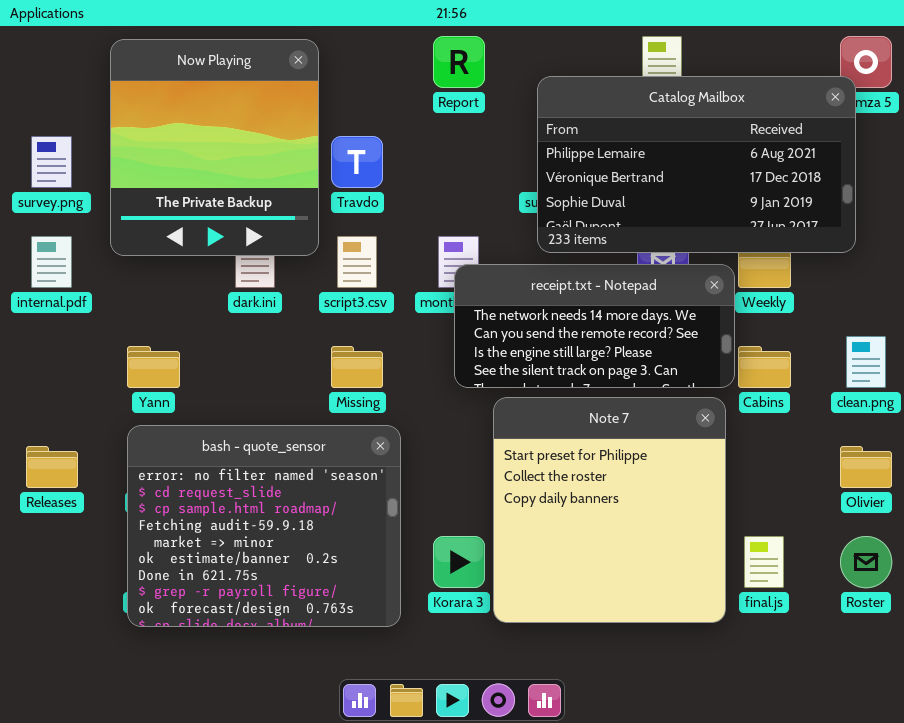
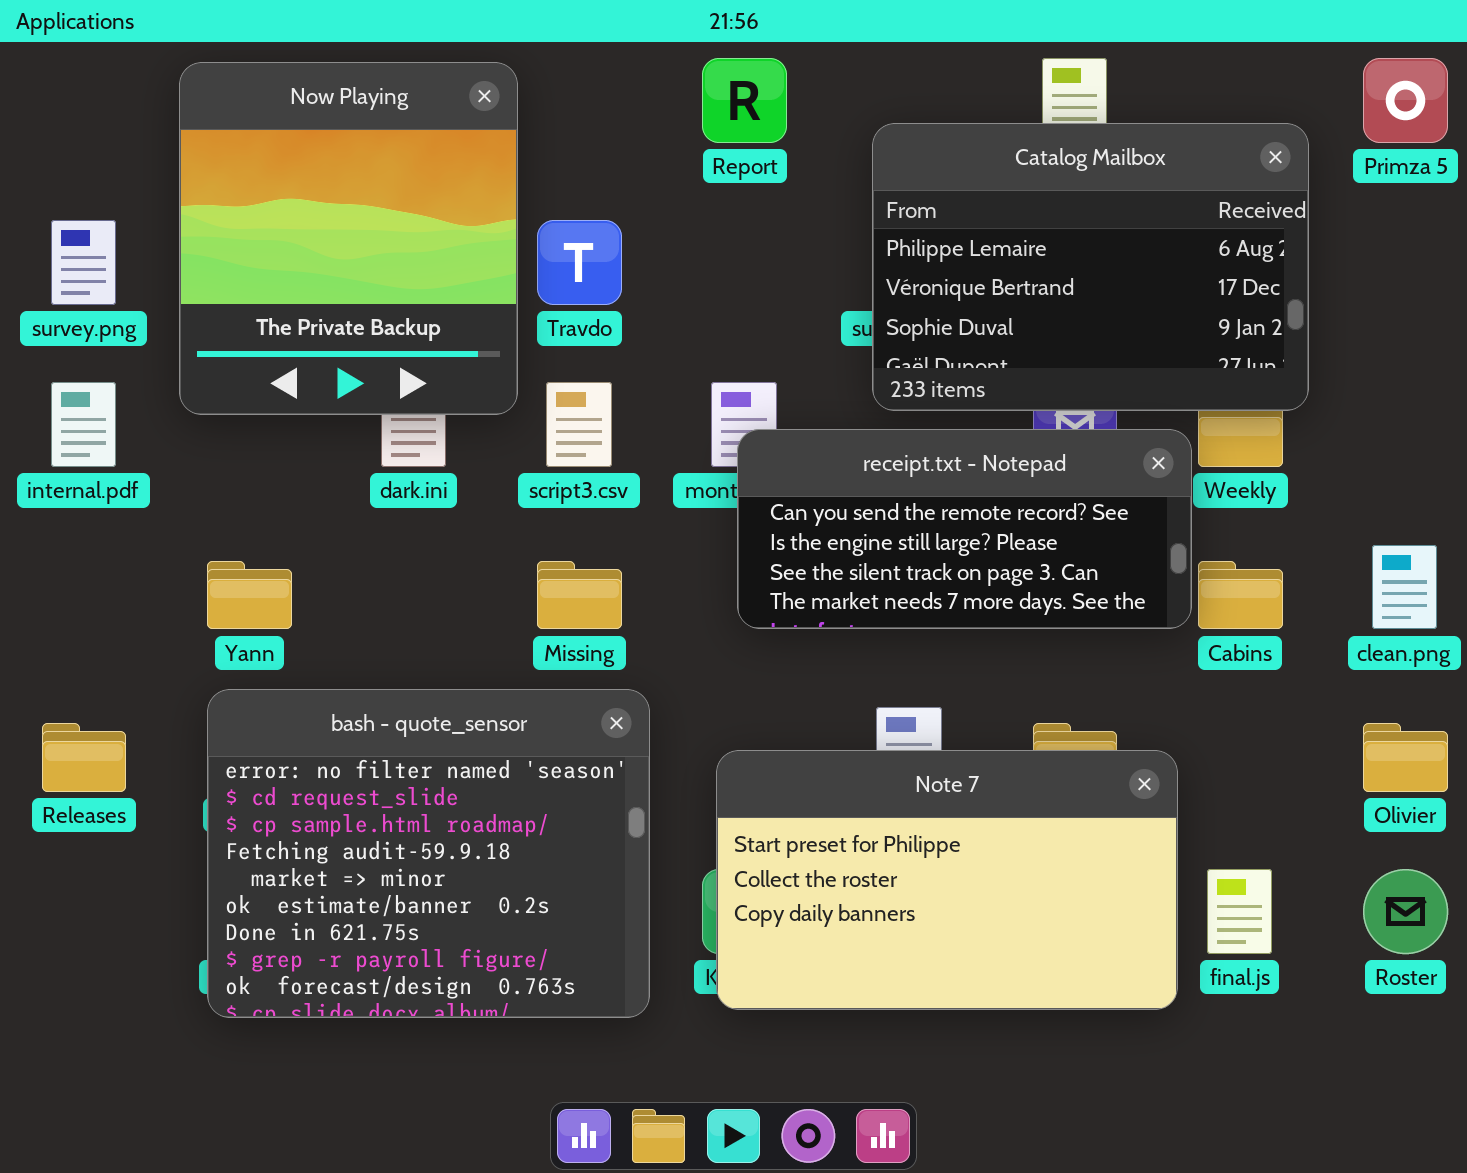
Catalog Mailbox: [537,76,856,253] -> [872,123,1309,411], resized
receipt.txt - Notepad: [454,264,735,388] -> [737,429,1192,629], scrolled down 1 row
Note 7: [493,397,726,623] -> [716,750,1178,1010], resized

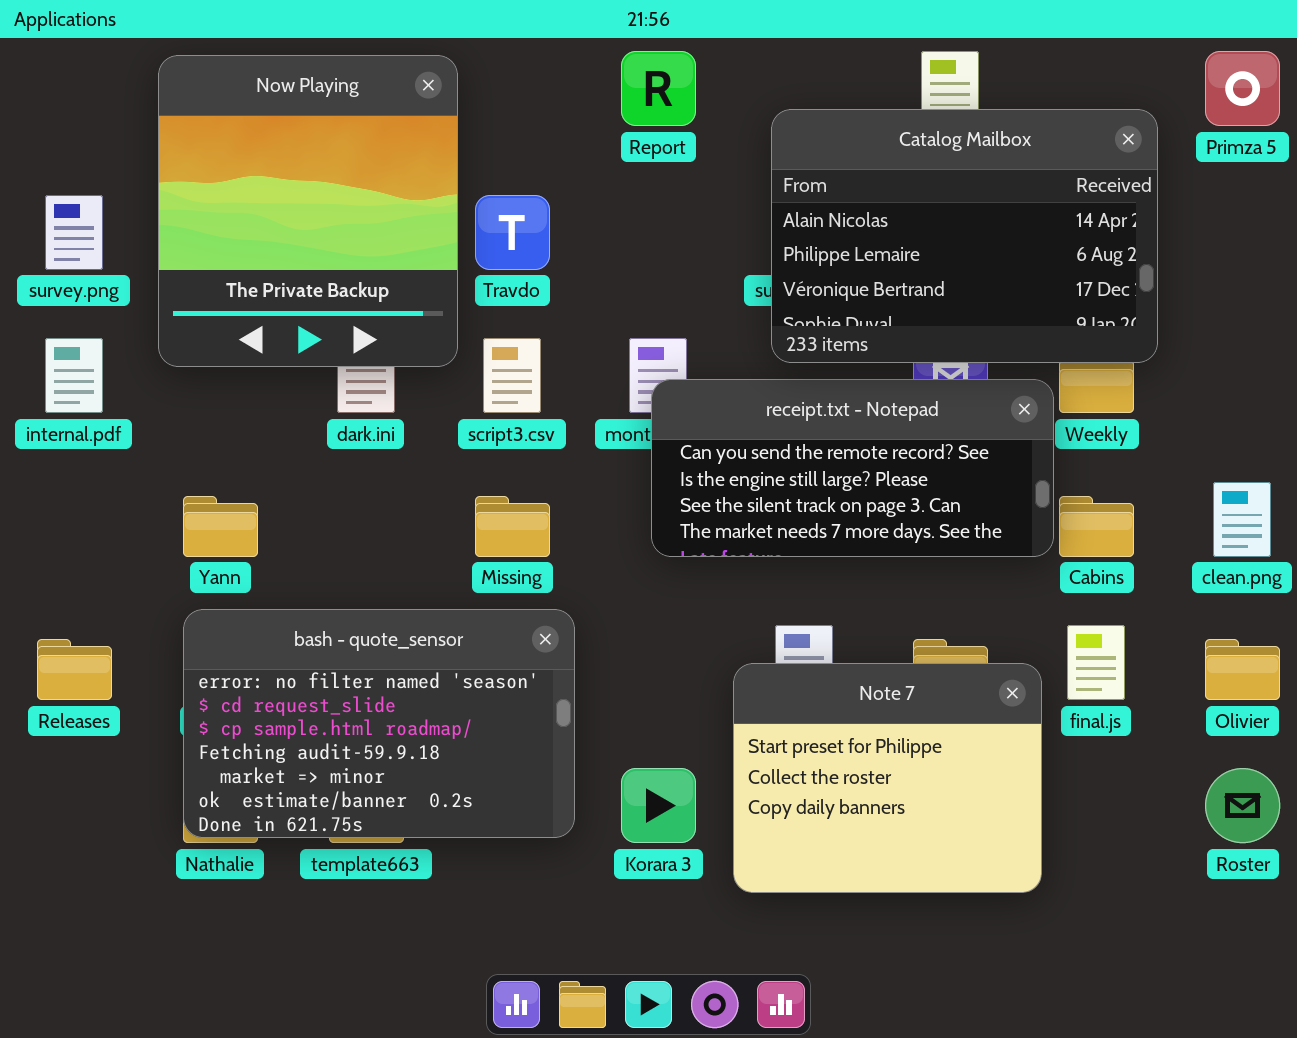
Catalog Mailbox: [872,123,1309,411] -> [771,109,1158,363], scrolled up 1 row
bash - quote_sensor: [207,689,650,1018] -> [183,609,575,838], resized
Note 7: [716,750,1178,1010] -> [733,663,1042,893], resized
final.js: [1207,869,1272,954] -> [1067,625,1125,700], moved

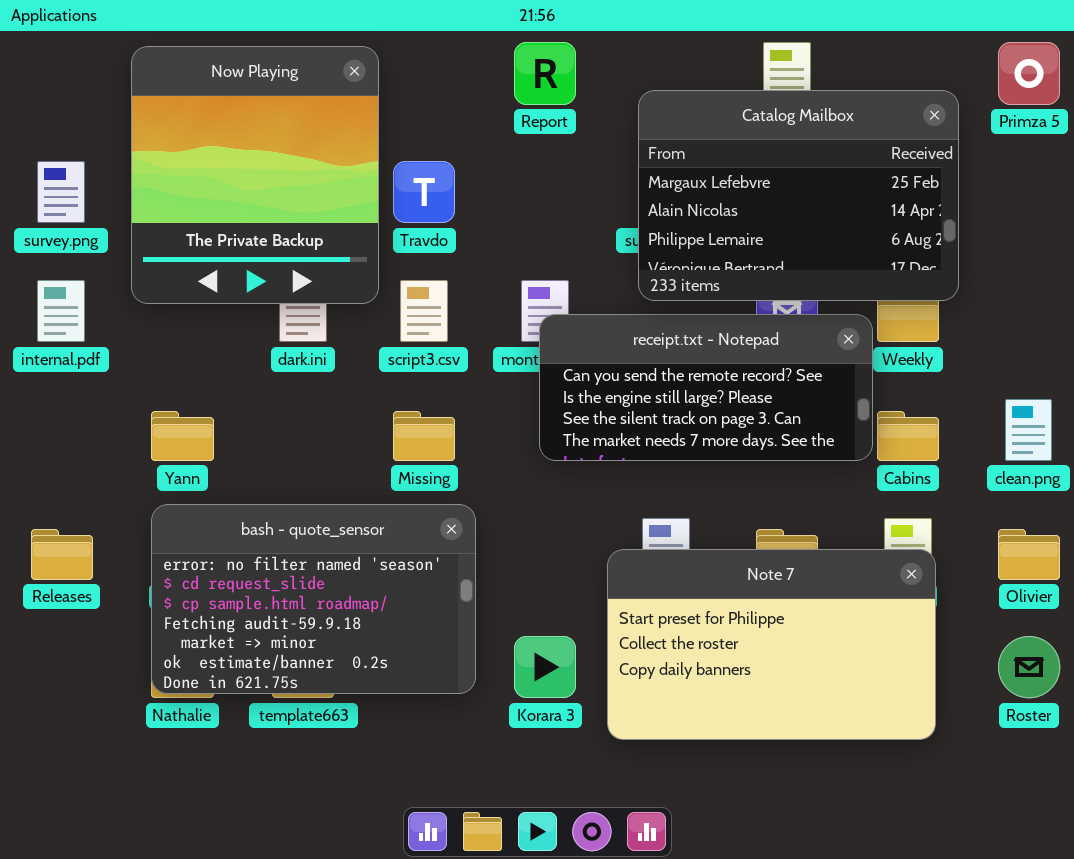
Catalog Mailbox: [771,109,1158,363] -> [638,90,959,301], scrolled up 1 row
Note 7: [733,663,1042,893] -> [607,549,936,740], resized

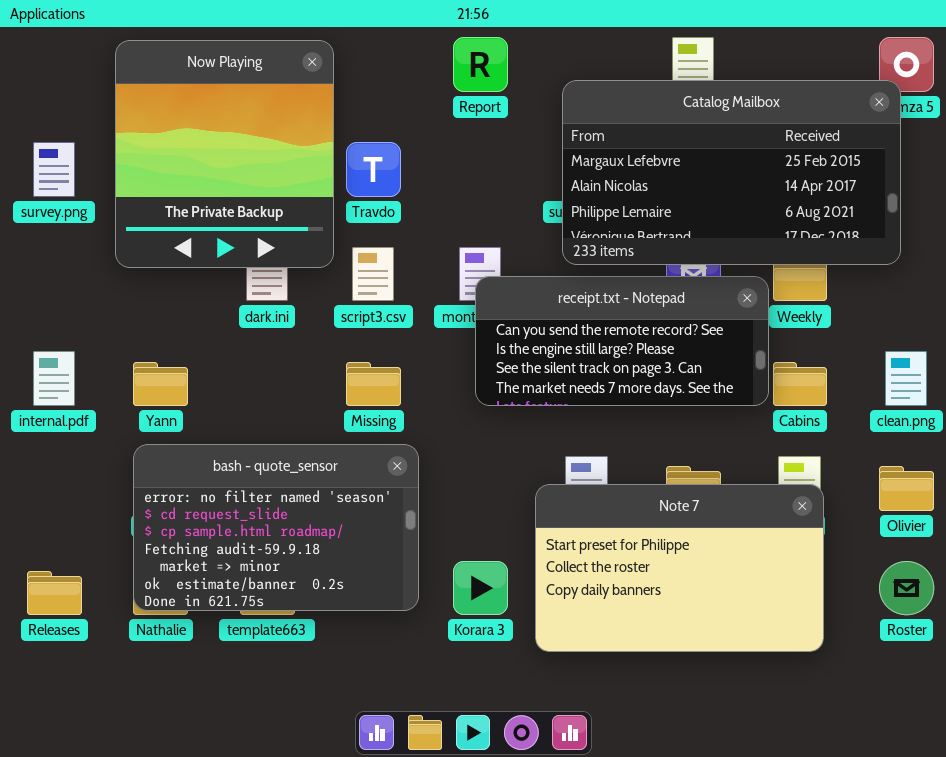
Catalog Mailbox: [638,90,959,301] -> [562,80,901,265], resized
internal.pdf: [37,280,85,342] -> [33,351,75,406], moved
Releases: [31,529,93,580] -> [27,571,82,615], moved

